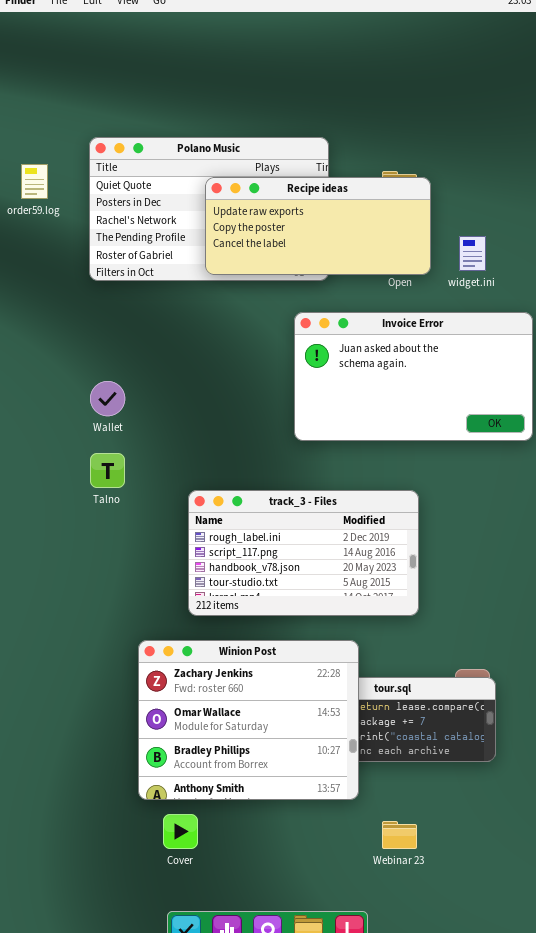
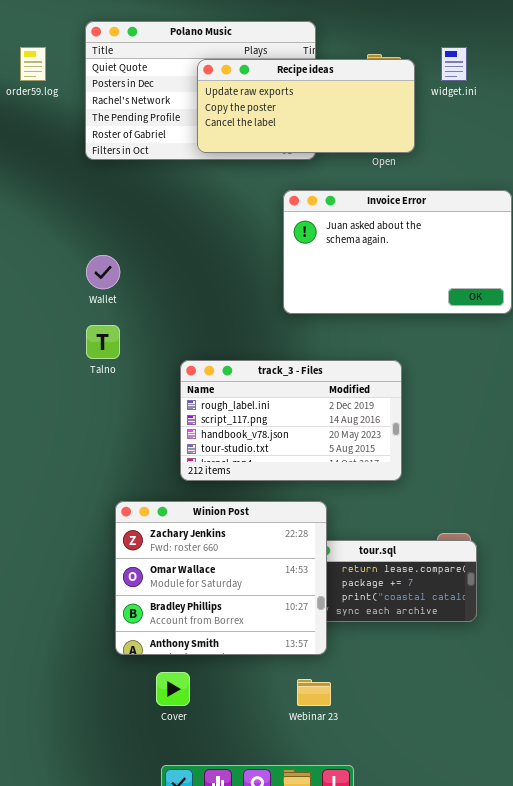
widget.ini: [459,236,486,271] -> [441,47,467,81], moved
Winion Post: [138,640,359,800] -> [115,501,327,655], moved
Webinar 23: [382,821,417,849] -> [297,679,331,706], moved

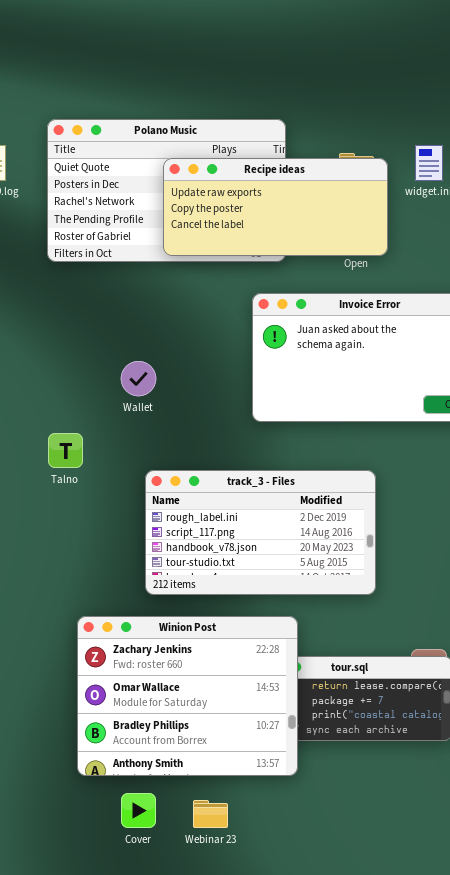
Wallet: [86,255,120,289] -> [121,361,156,396], moved
Webinar 23: [297,679,331,706] -> [193,800,228,828], moved

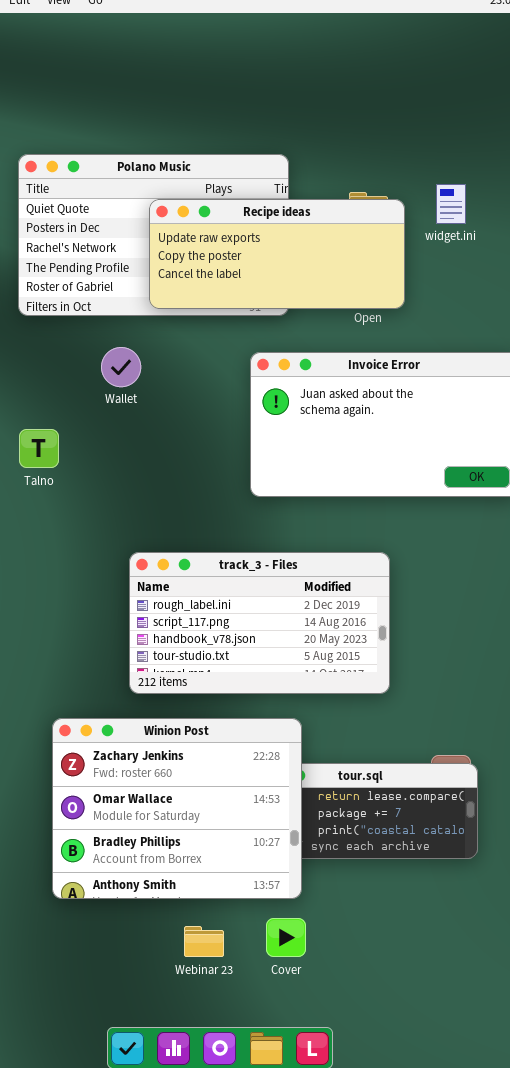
Wallet: [121,361,156,396] -> [101,347,141,387], moved
Talno: [48,433,83,468] -> [19,429,59,468], moved
Cover: [121,793,156,828] -> [266,918,306,957], moved

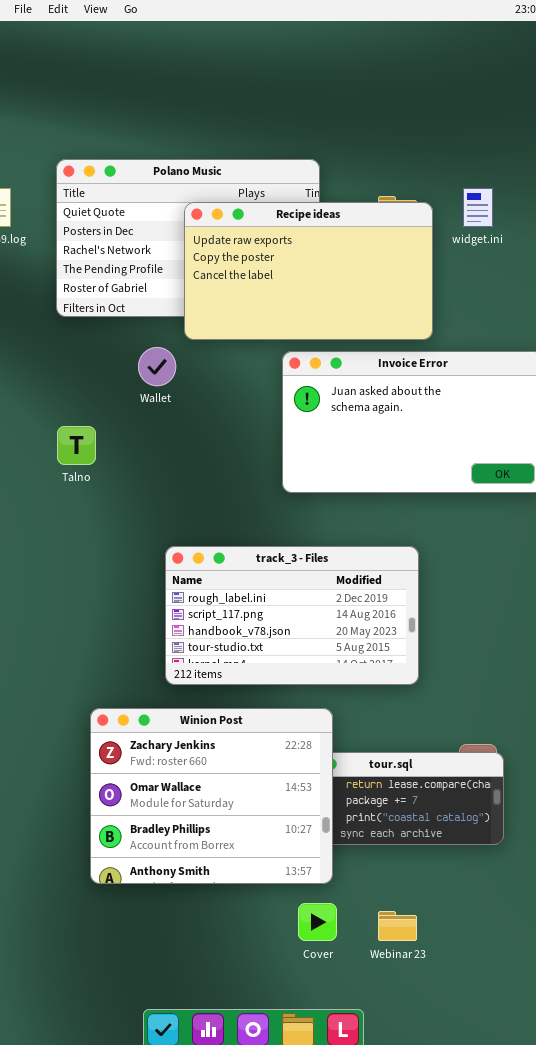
Recipe ideas: [149,199,405,309] -> [184,202,433,340], resized
Webinar 23: [184,926,224,957] -> [378,911,417,941], moved

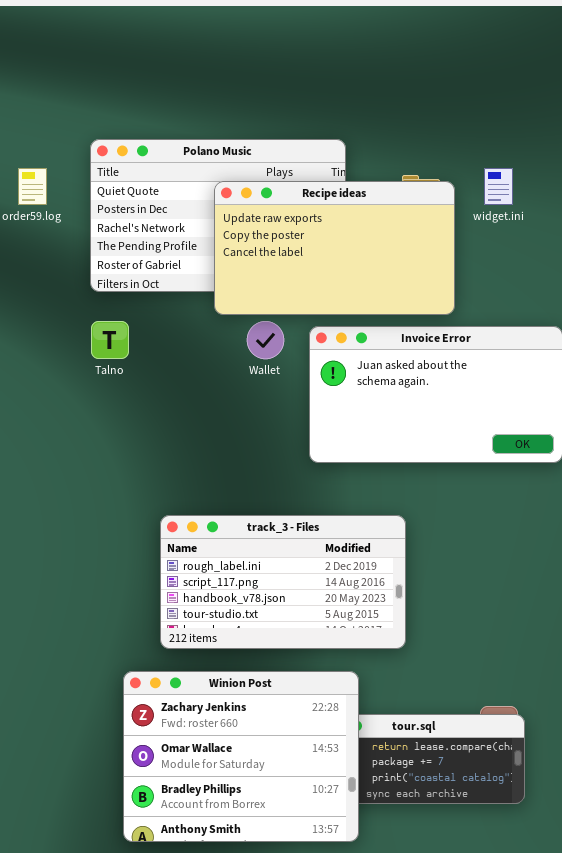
Wallet: [138,347,176,386] -> [247,321,284,359], moved
Talno: [57,426,96,465] -> [91,321,129,359], moved
track_3 - Files: [165,546,419,685] -> [160,515,406,649], moved

